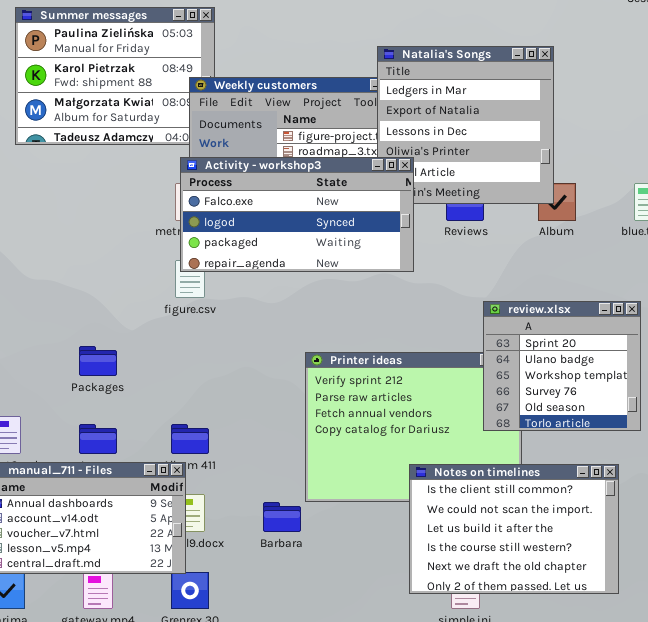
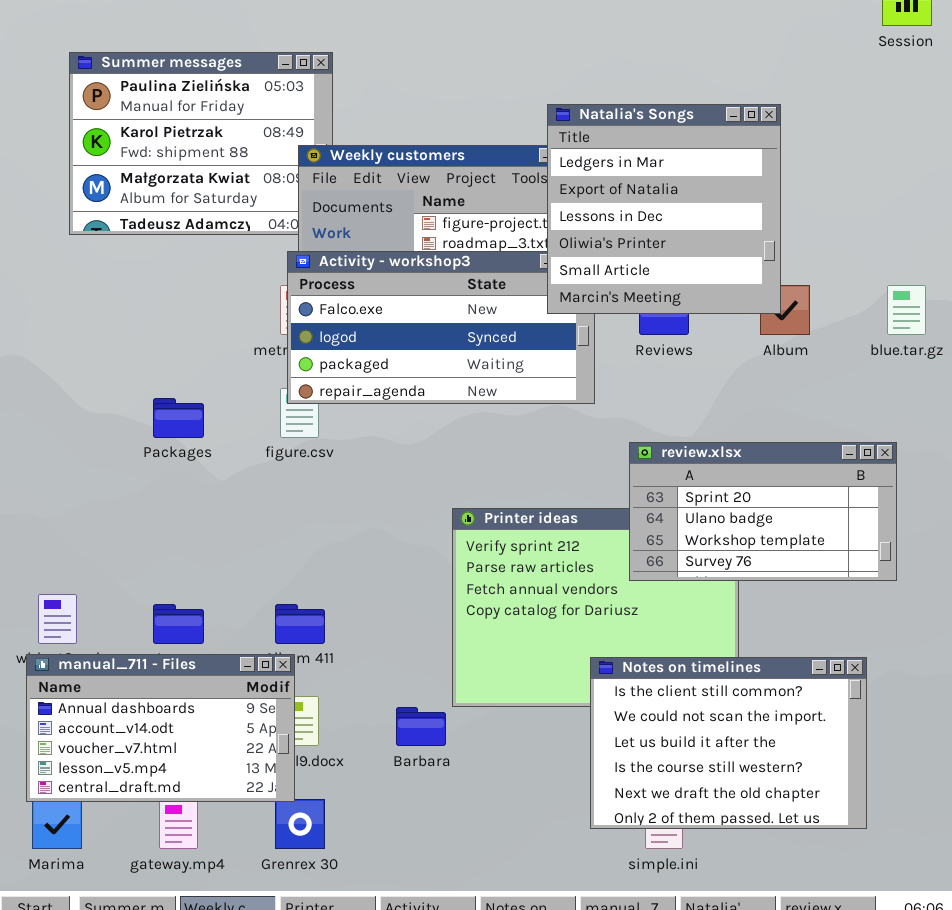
Natalia's Songs: [377,46,554,204] -> [547,104,781,314], raised
review.xlsx: [483,301,641,431] -> [629,442,897,581], resized
Packages: [79,346,117,376] -> [153,398,204,438], moved

